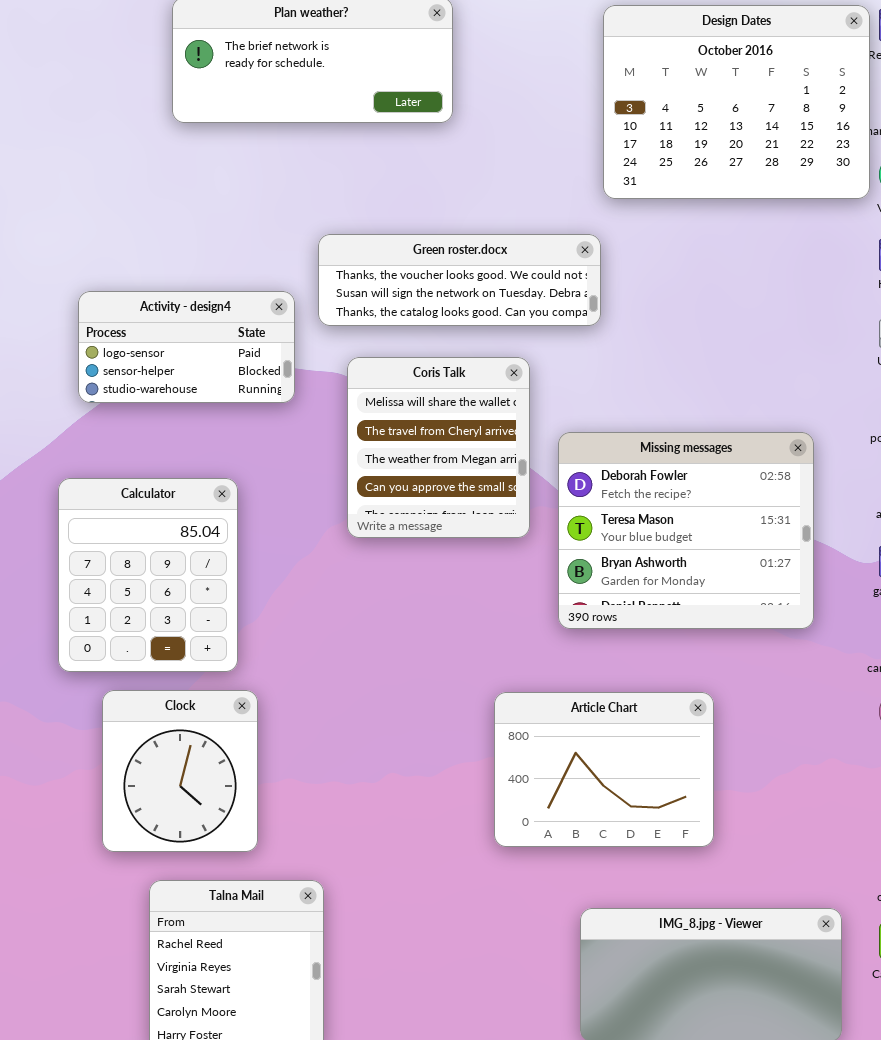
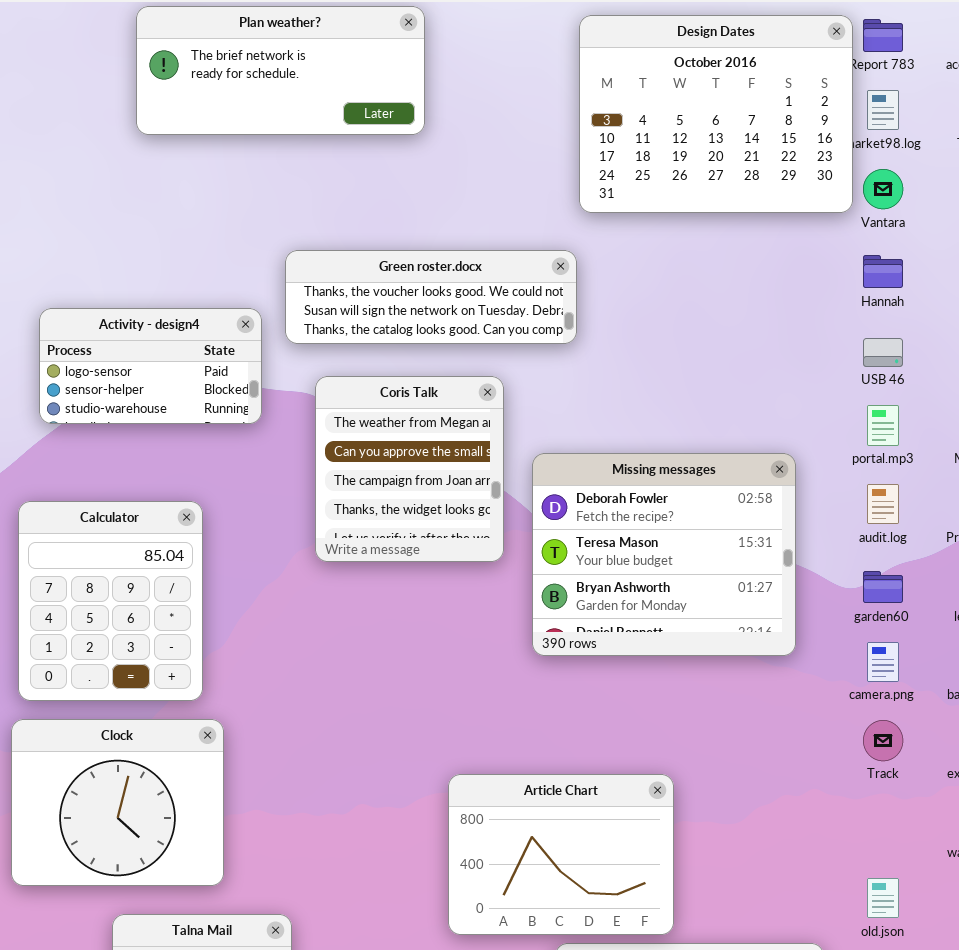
Coris Talk: [347,357,530,538] -> [315,376,504,562], scrolled down 2 rows
Clock: [102,690,258,852] -> [11,719,224,886], resized
Article Chart: [494,692,714,847] -> [448,774,674,935], moved

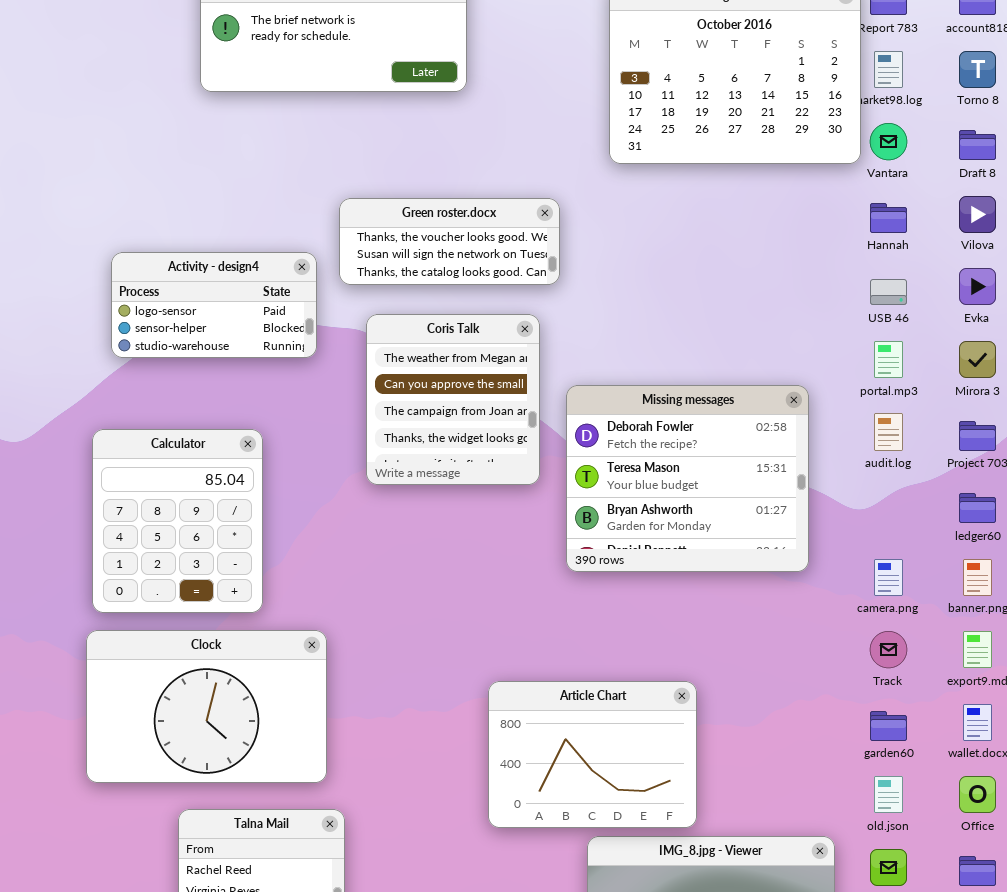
Green roster.docx: [285,250,577,344] -> [339,198,560,285], resized
garden60: [863,571,903,603] -> [870,711,907,741], moved
Clock: [11,719,224,886] -> [86,630,327,783], resized

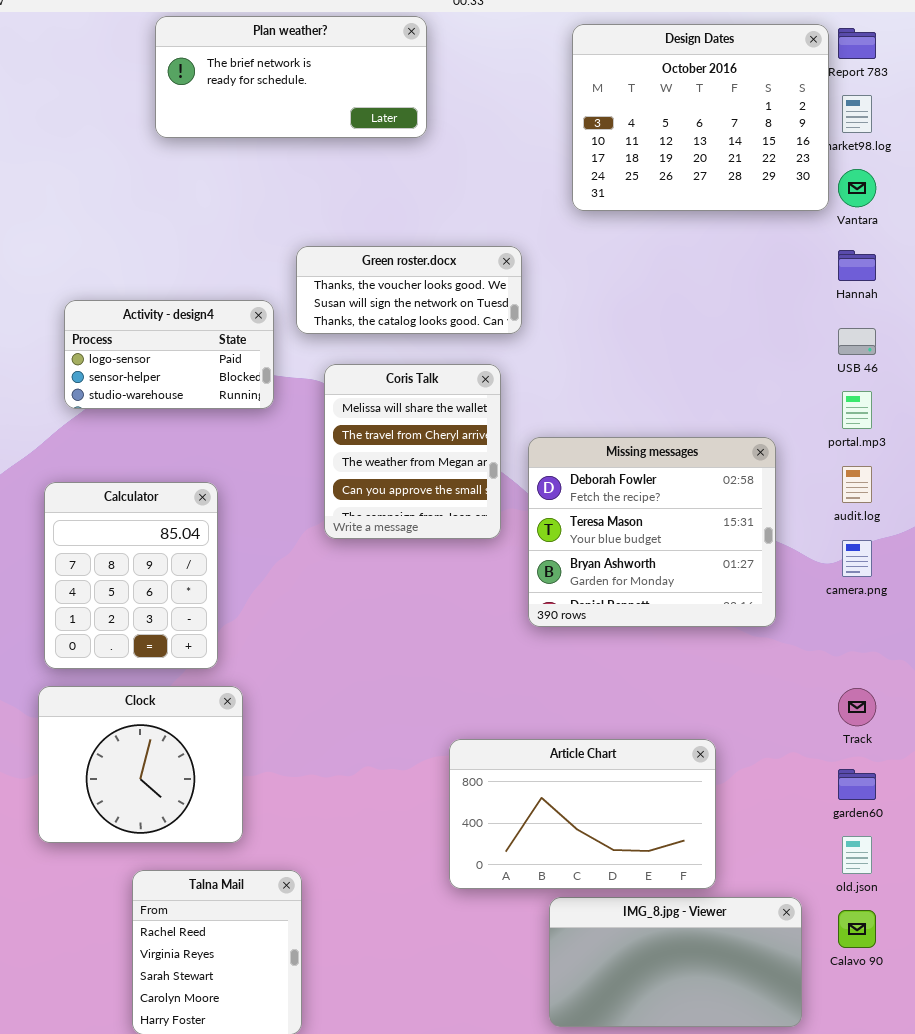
Coris Talk: [366,314,540,485] -> [324,364,501,539], scrolled up 2 rows
camera.png: [874,559,903,596] -> [842,540,872,577], moved
Clock: [86,630,327,783] -> [38,686,243,843], resized
Article Chart: [488,681,697,828] -> [449,739,716,889], resized

